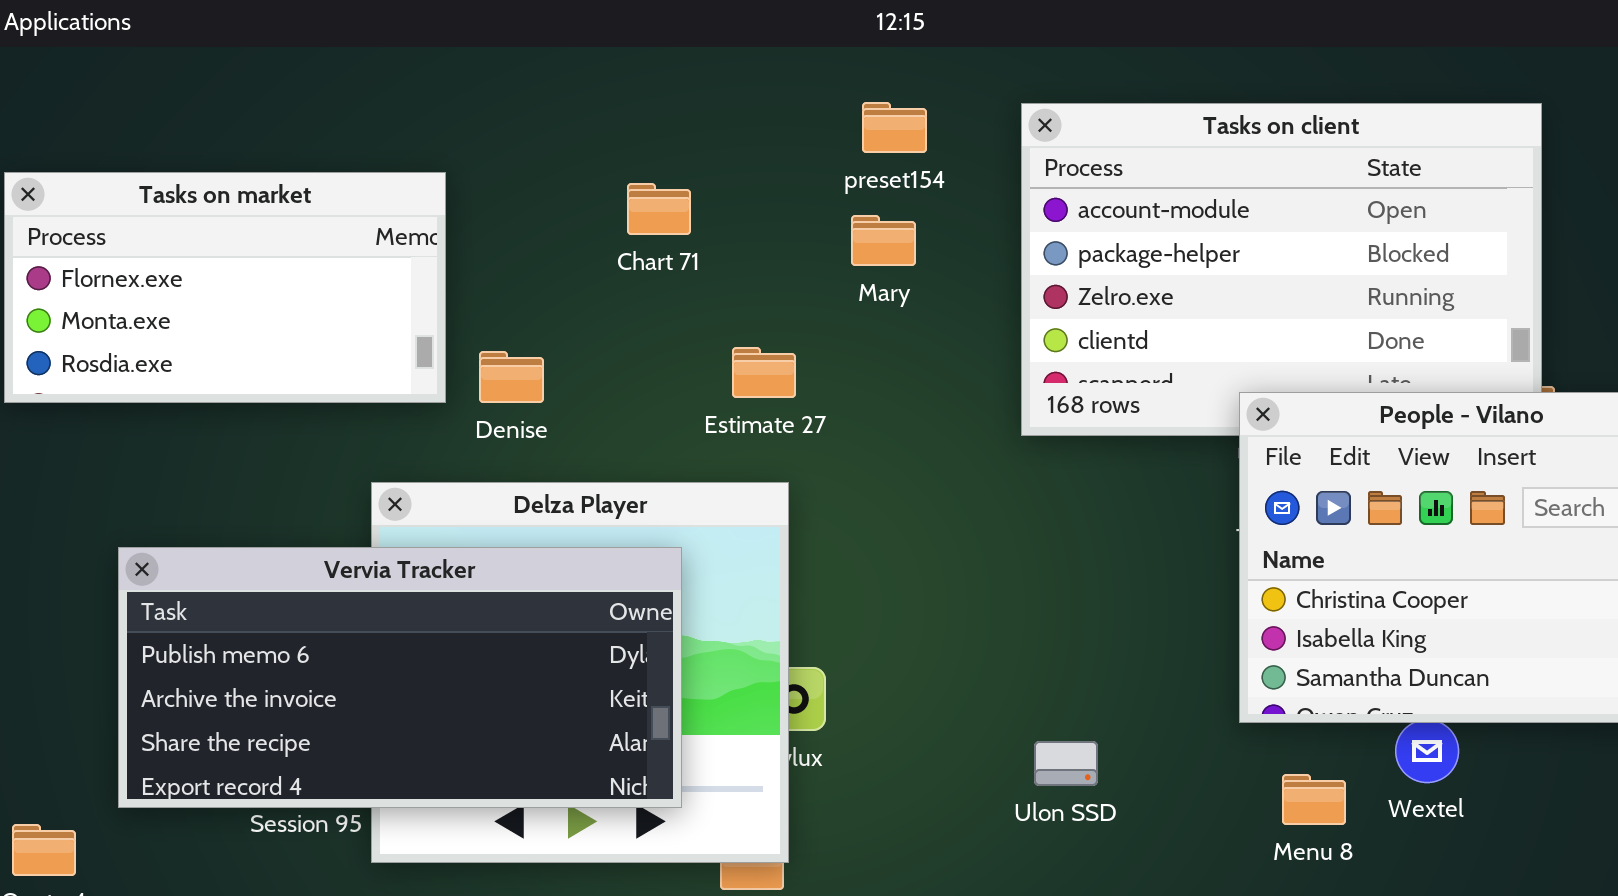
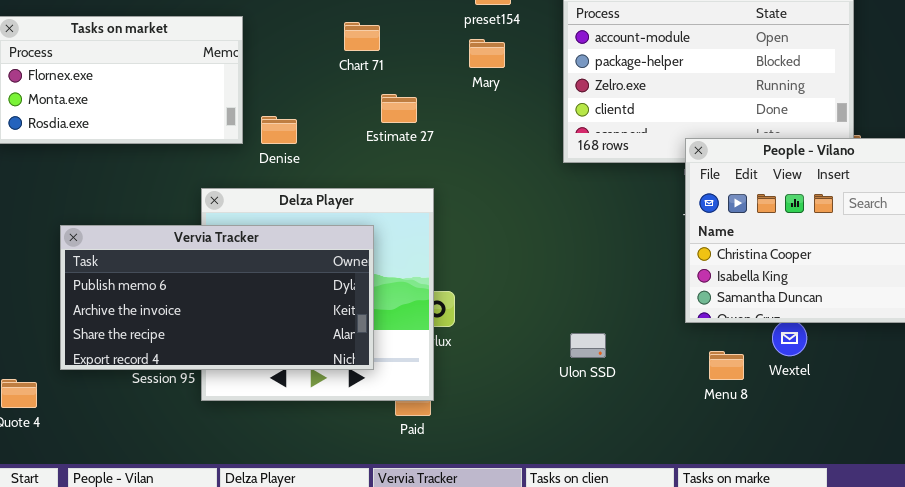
Estimate 27: [732,347,796,398] -> [381,94,417,123], moved

